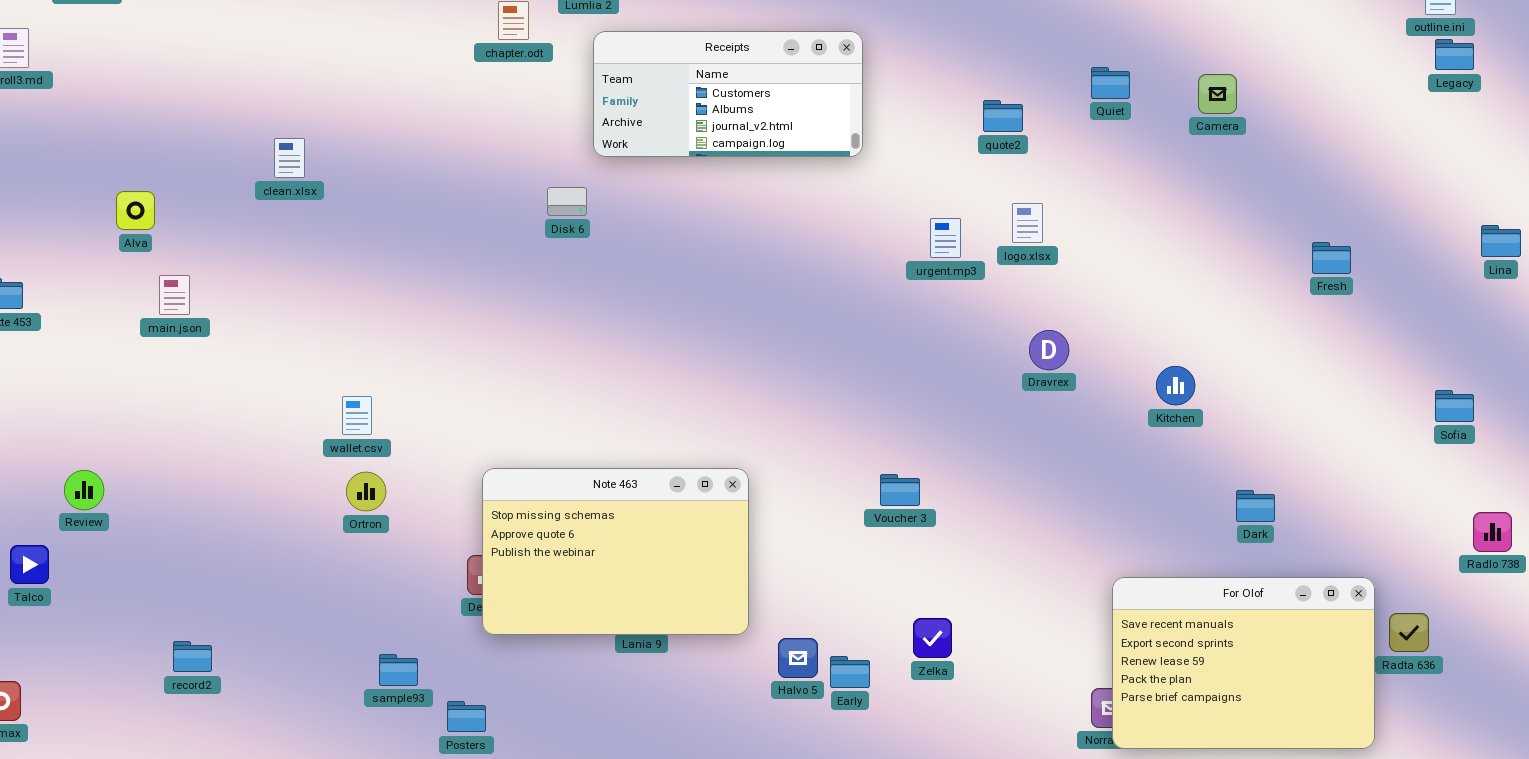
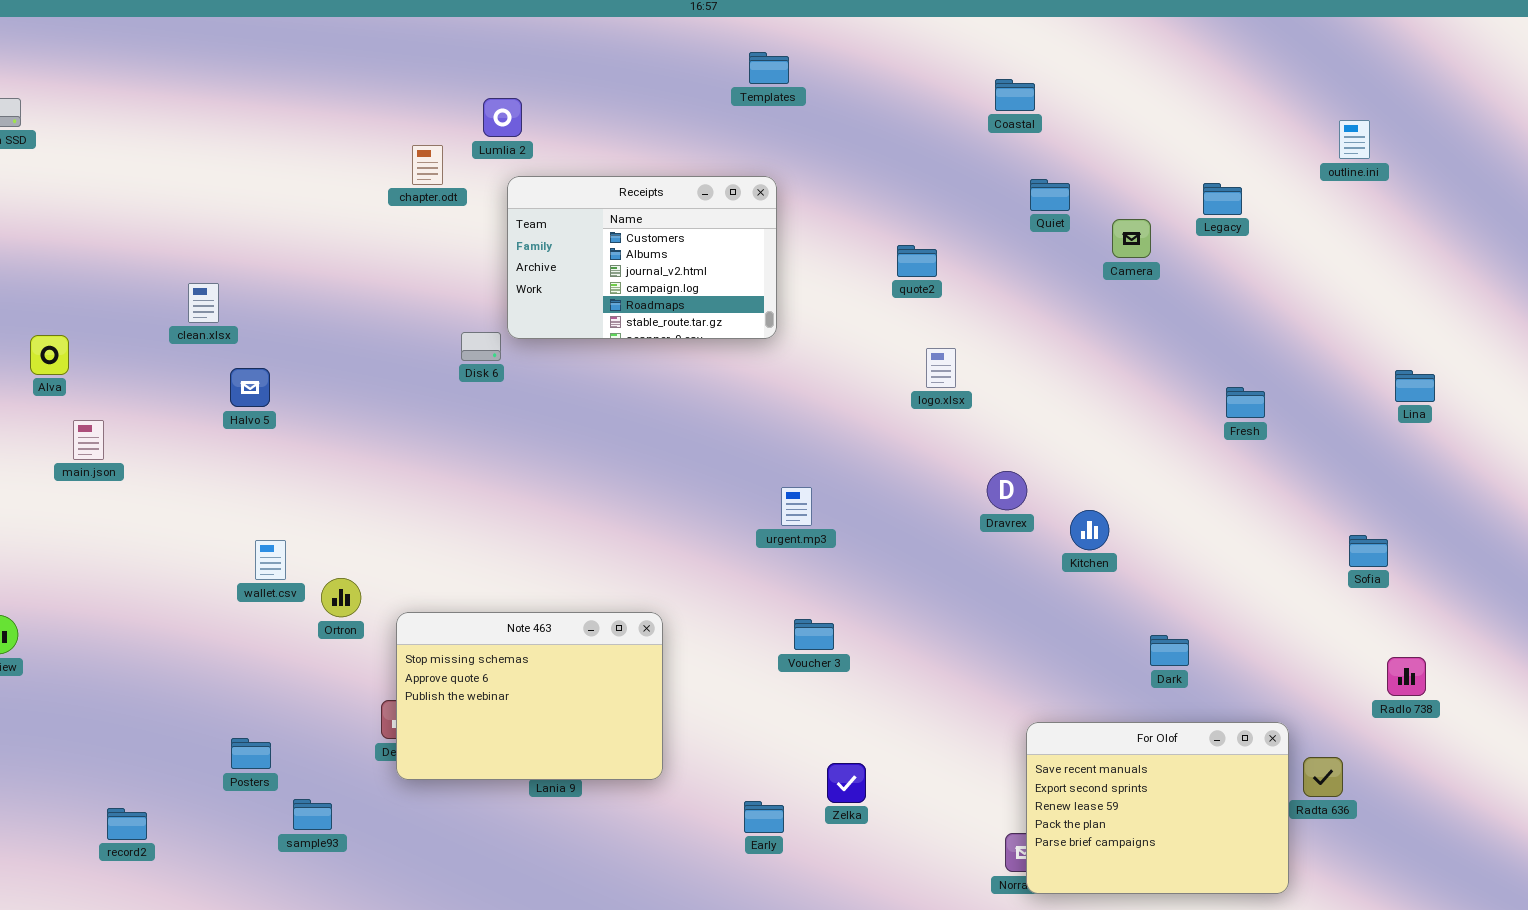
Receipts: [593,31,863,157] -> [507,176,777,339], resized
Legacy: [1435,39,1474,70] -> [1203,183,1242,215], moved
Quiet: [1091,67,1130,99] -> [1030,179,1070,211], moved
urgent.mp3: [930,218,961,258] -> [781,487,812,526], moved
Dravrex: [1029,330,1069,370] -> [987,471,1027,510], moved
Ortron: [346,472,386,511] -> [321,578,361,617], moved
Halvo 5: [778,638,818,678] -> [230,368,270,407], moved
record2: [173,641,212,672] -> [107,808,147,840], moved
Posters: [447,701,486,732] -> [231,738,271,769], moved

